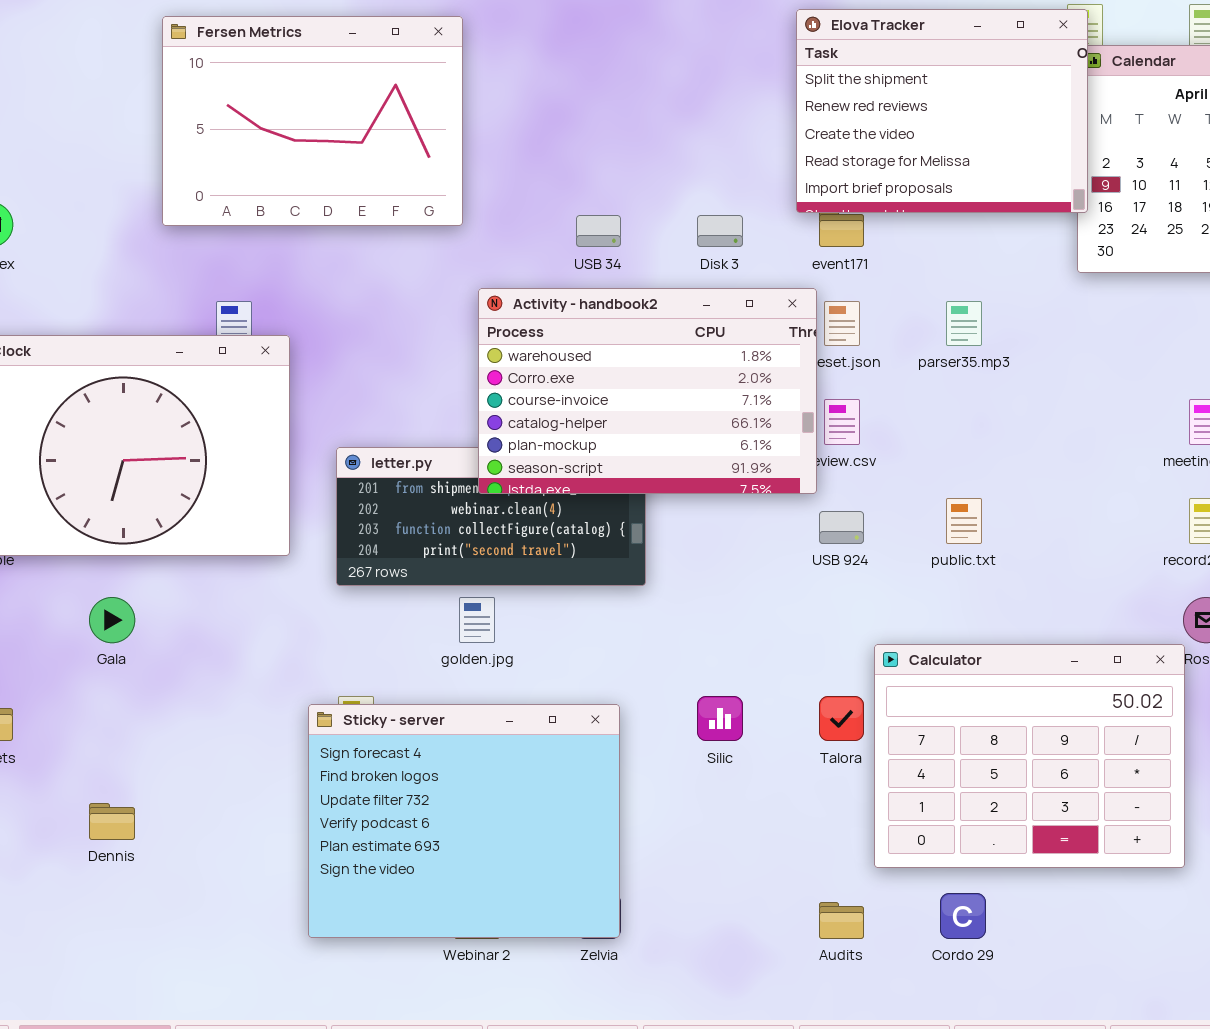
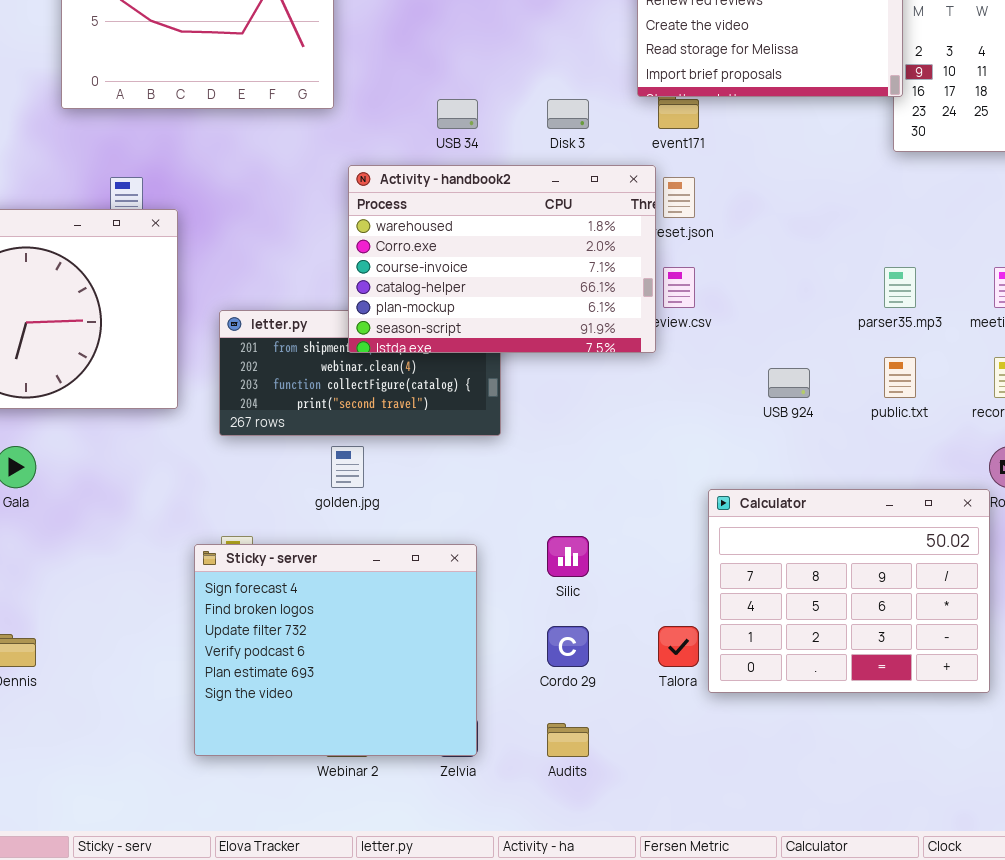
parser35.mp3: [946,301,982,346] -> [884,267,916,308], moved
public.txt: [946,498,982,544] -> [884,357,916,398], moved
USB 924: [819,511,864,544] -> [768,368,810,398], moved
Talora: [819,696,864,741] -> [658,626,699,667], moved
Cordo 29: [940,893,986,939] -> [547,626,589,667], moved
Audits: [819,902,864,939] -> [547,723,589,757], moved

